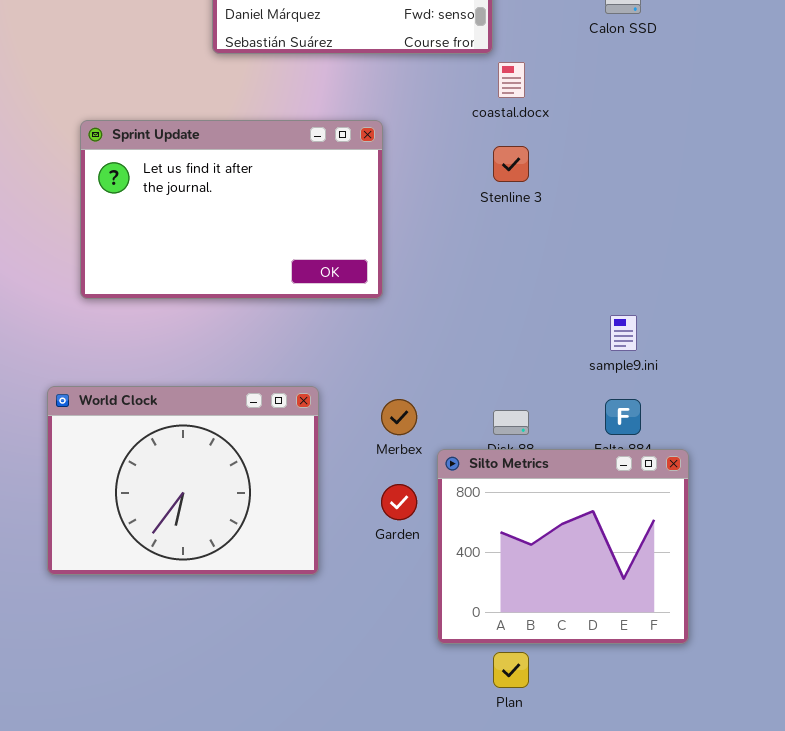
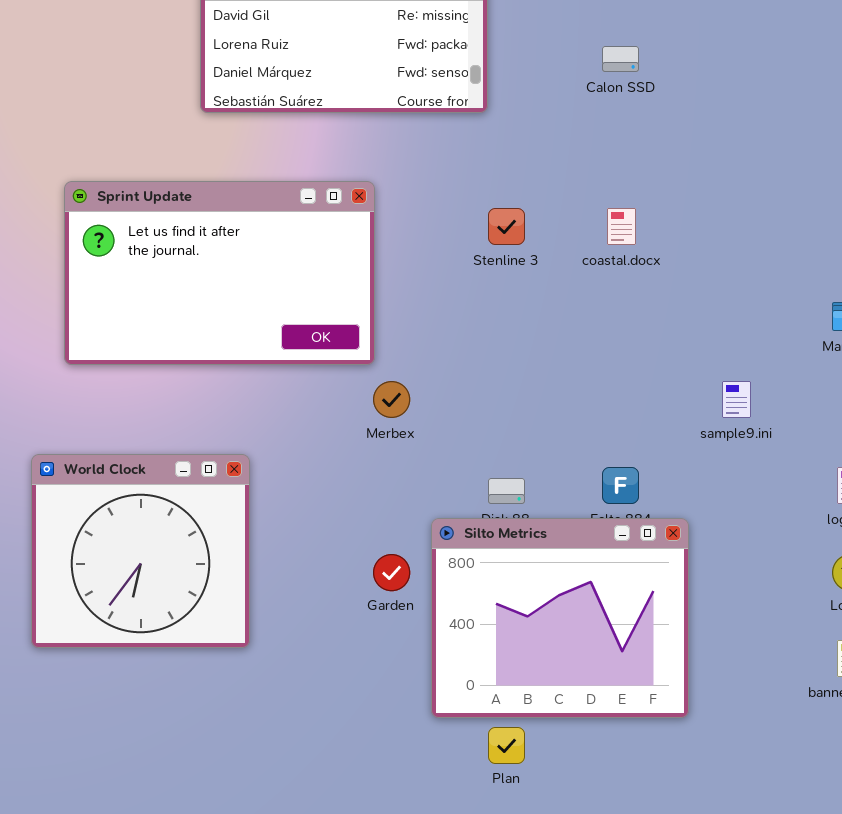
coastal.docx: [498,62,525,98] -> [607,208,636,245], moved
sample9.ini: [610,315,637,351] -> [722,381,751,418], moved
World Clock: [47,386,319,575] -> [31,454,250,648], resized
Merbex: [381,399,417,435] -> [373,381,410,418], moved

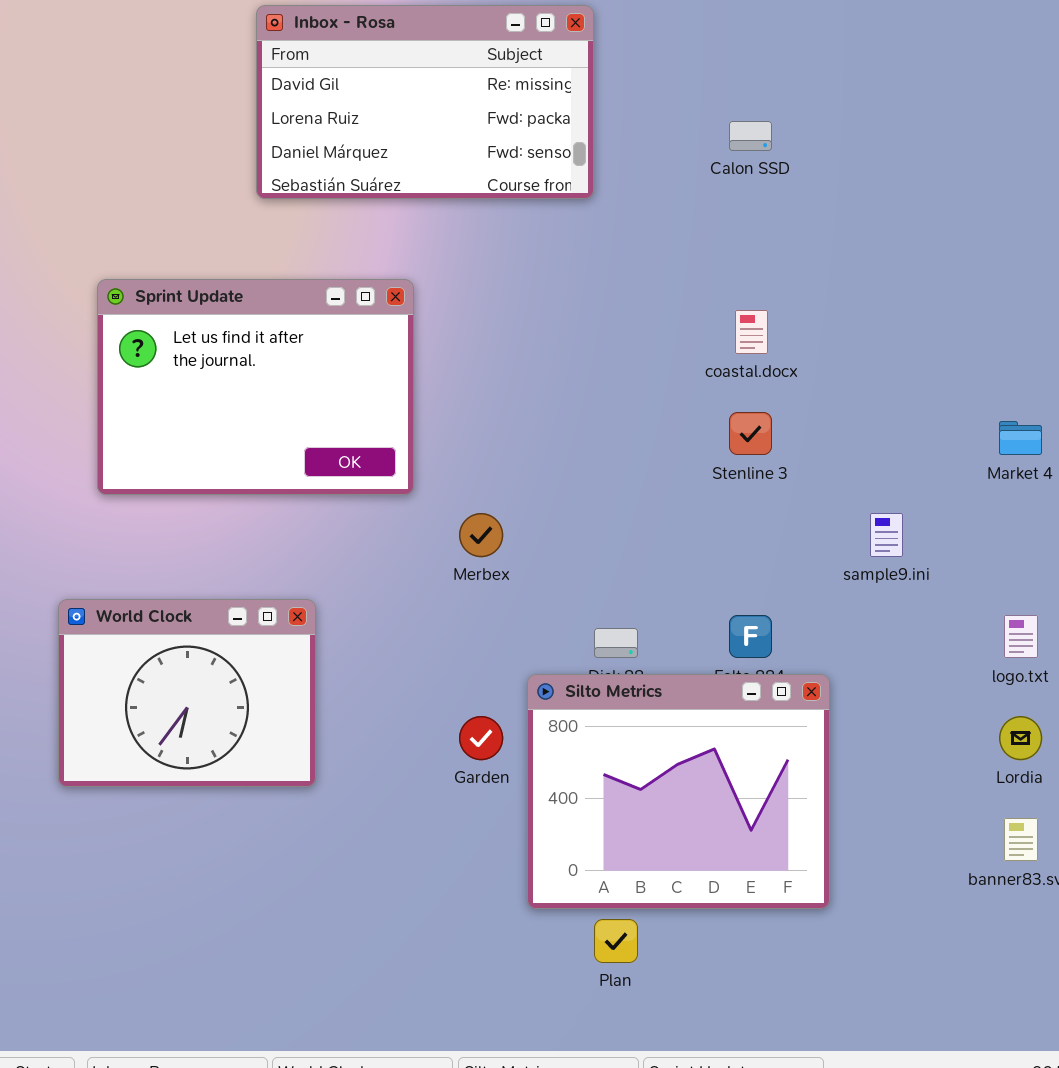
Sprint Update: [64,181,375,365] -> [97,279,414,495], resized
Stenline 3: [488,208,525,245] -> [729,412,772,455], moved
World Clock: [31,454,250,648] -> [58,599,316,787], resized

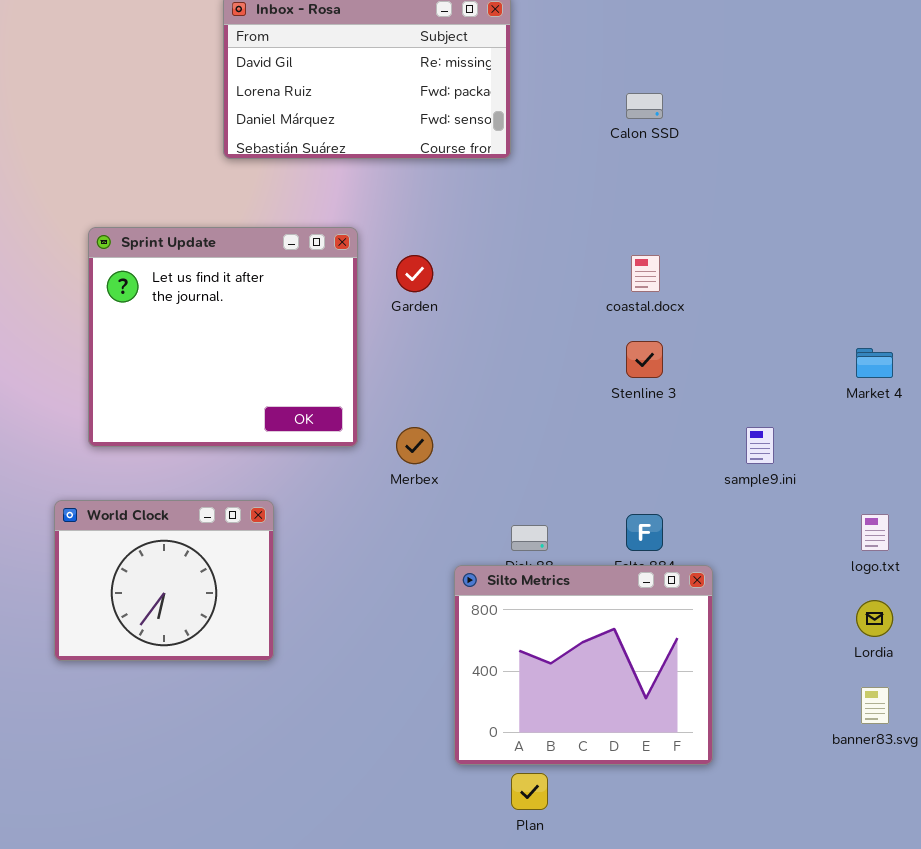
Sprint Update: [97,279,414,495] -> [88,227,358,447], resized
Garden: [459,716,503,760] -> [396,255,433,292], moved

